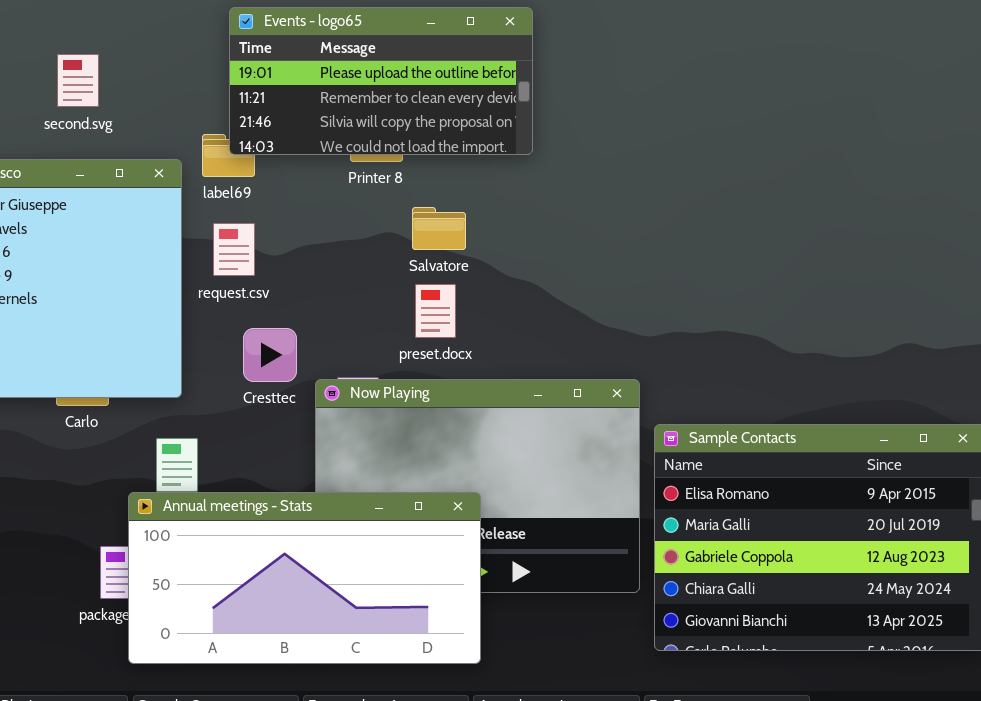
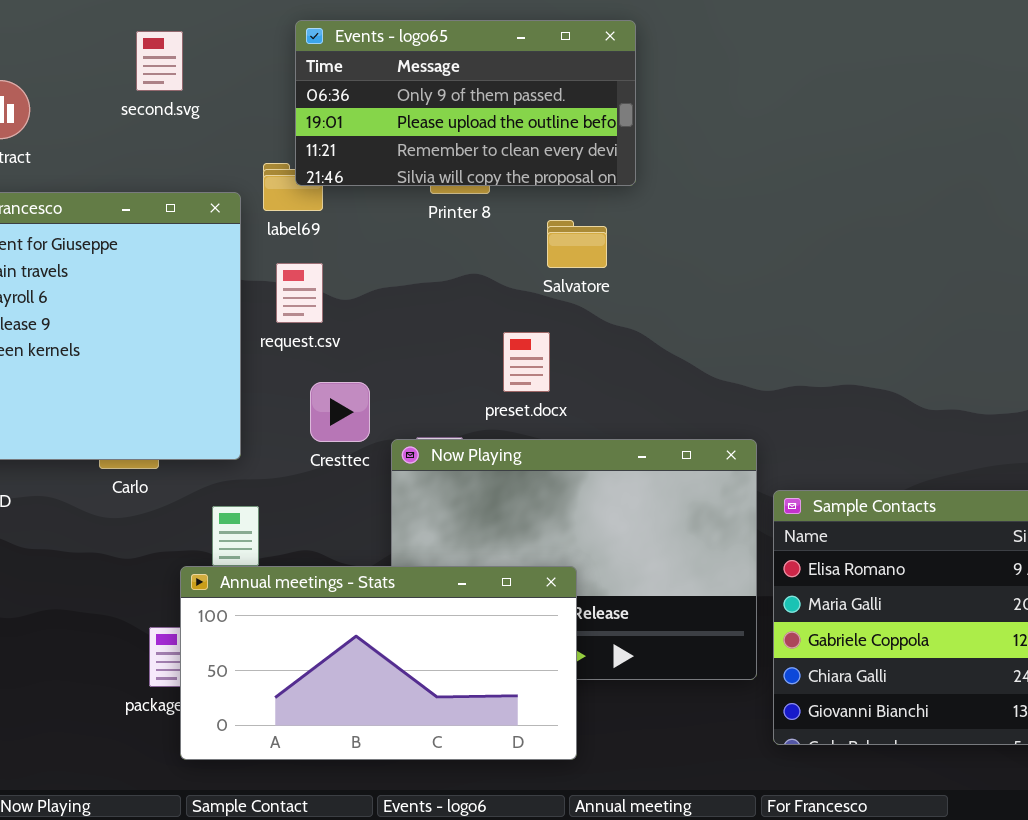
Events - logo65: [229,7,533,155] -> [295,20,636,186], scrolled up 1 row
second.svg: [57,54,99,107] -> [136,31,183,91], moved
Salvatore: [412,207,466,250] -> [547,220,607,268], moved

